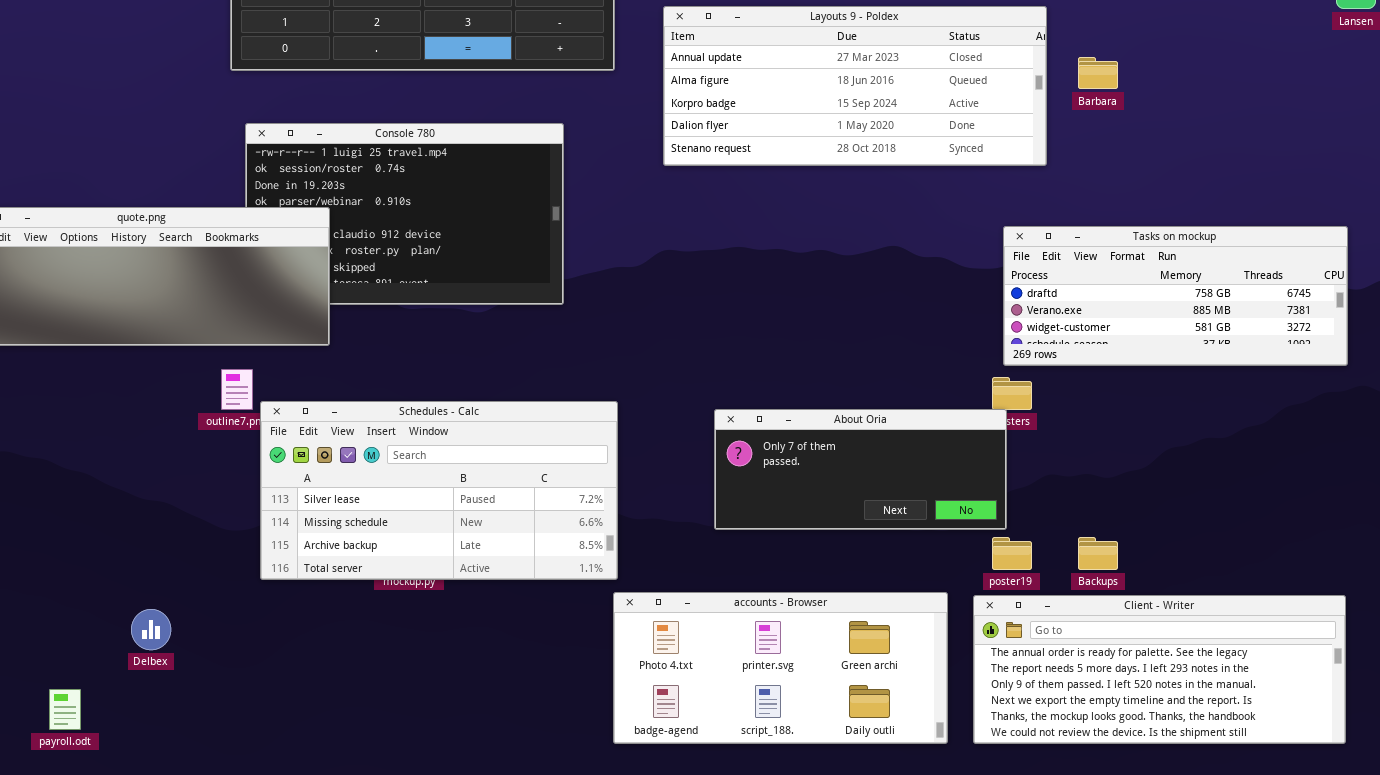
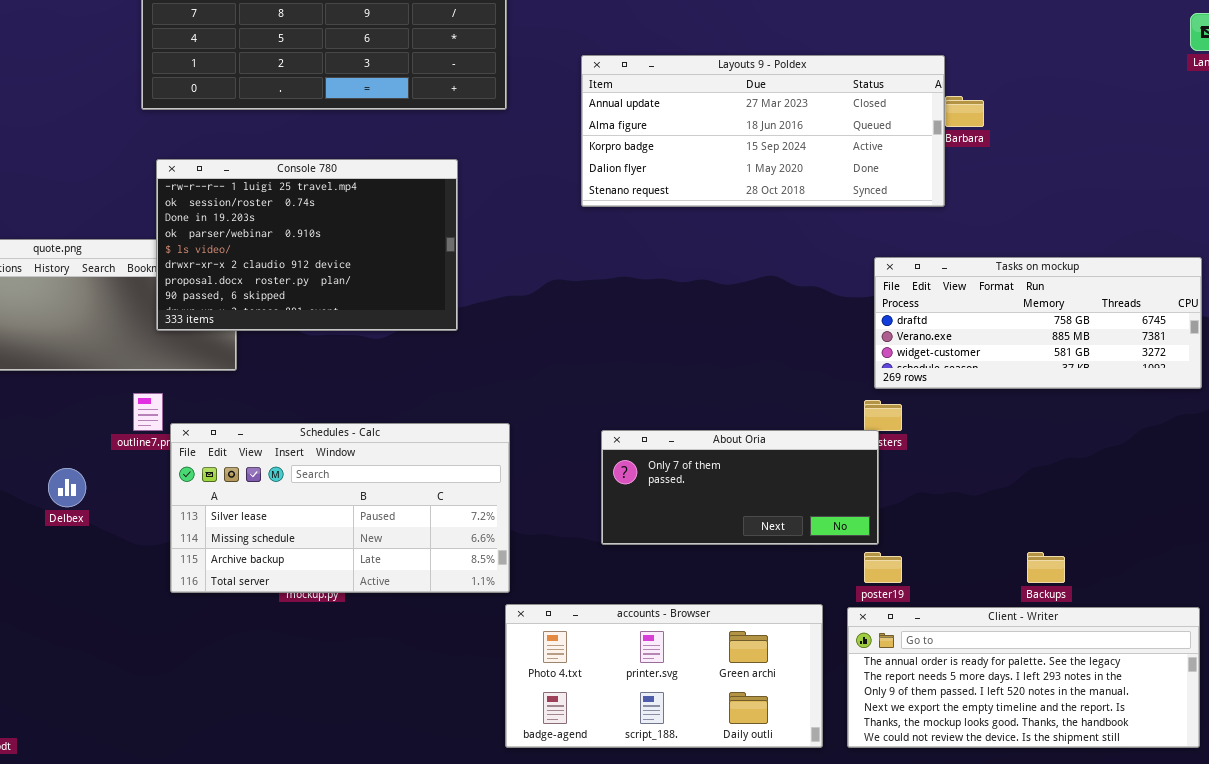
Layouts 9 - Poldex: [663,6,1047,166] -> [581,55,945,207], moved
Console 780: [245,123,564,305] -> [156,159,458,331], raised
Backups: [1078,537,1118,570] -> [1027,552,1065,583], moved
Delbex: [131,609,171,650] -> [48,468,86,507], moved

